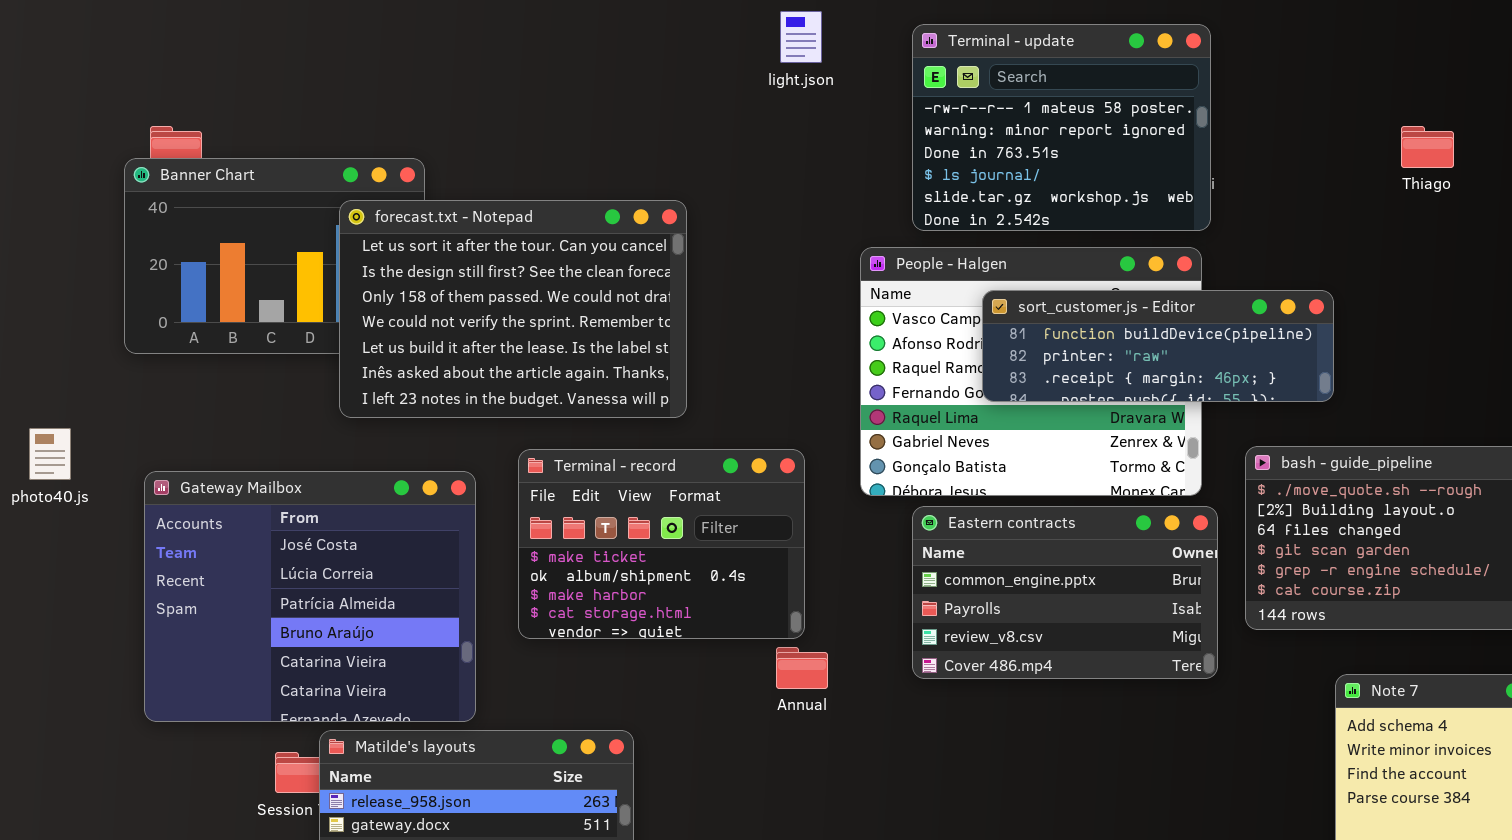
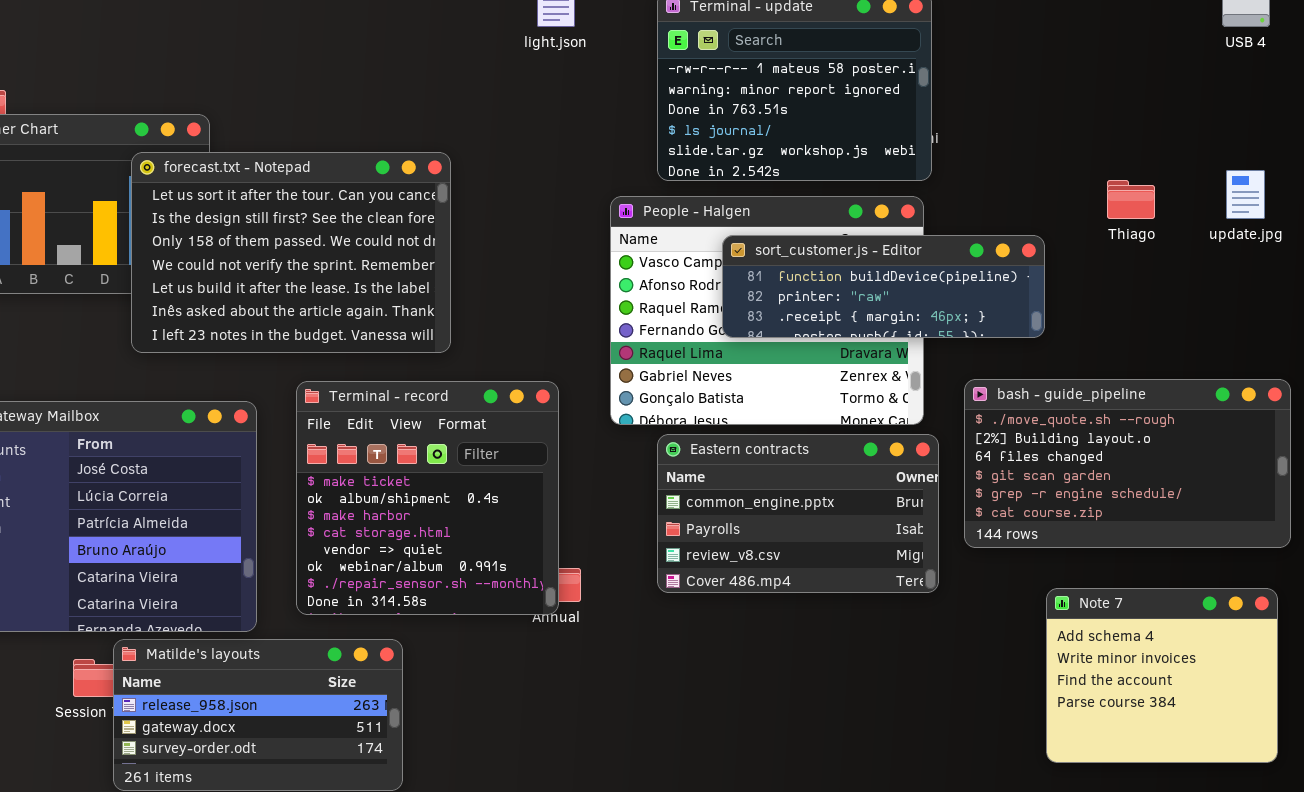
Thiago: [1401,126,1454,168] -> [1107,180,1155,219], moved
Terminal - record: [518,449,805,639] -> [296,381,559,615], resized

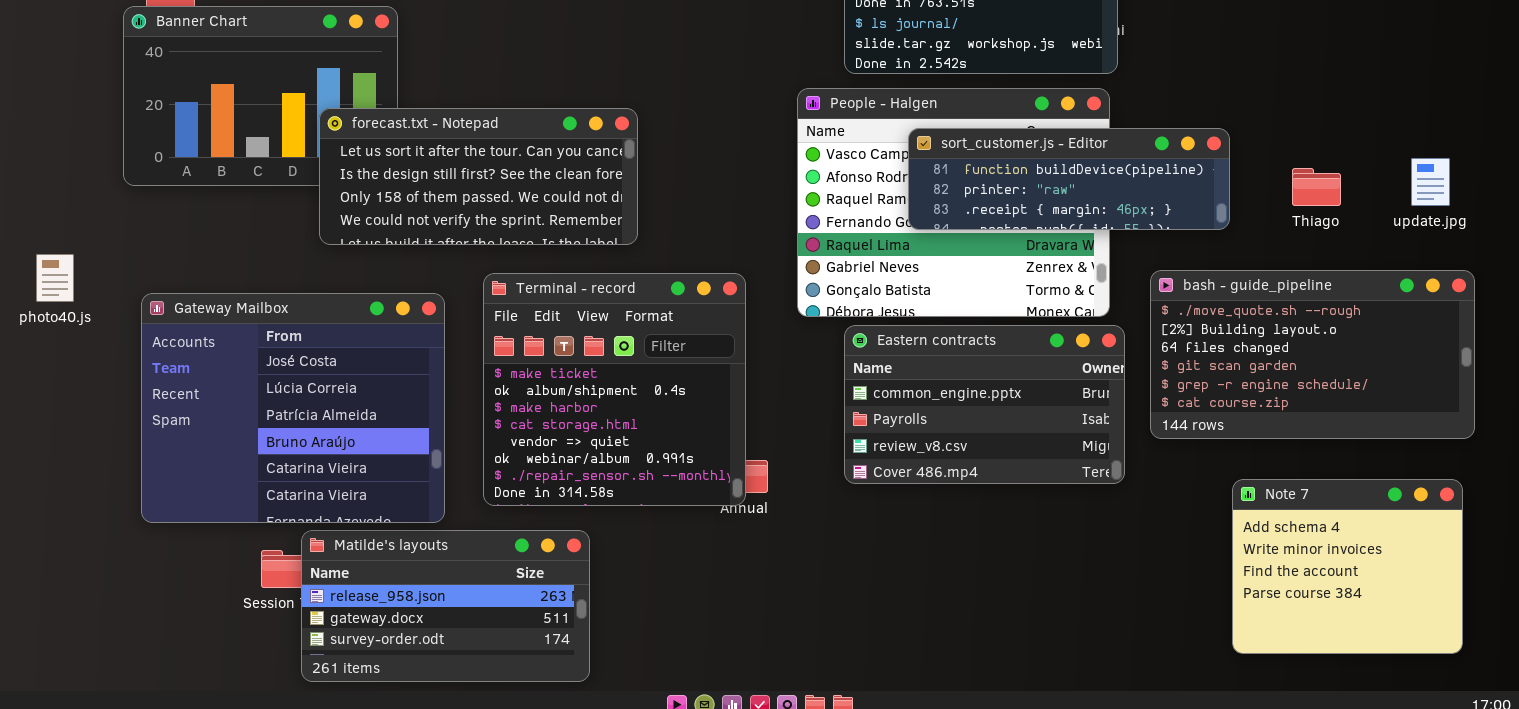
forecast.txt - Notepad: [131,152,451,353] -> [319,108,638,245], resized
update.jpg: [1226,170,1265,219] -> [1411,158,1450,206], moved
Thiago: [1107,180,1155,219] -> [1292,168,1341,206], moved

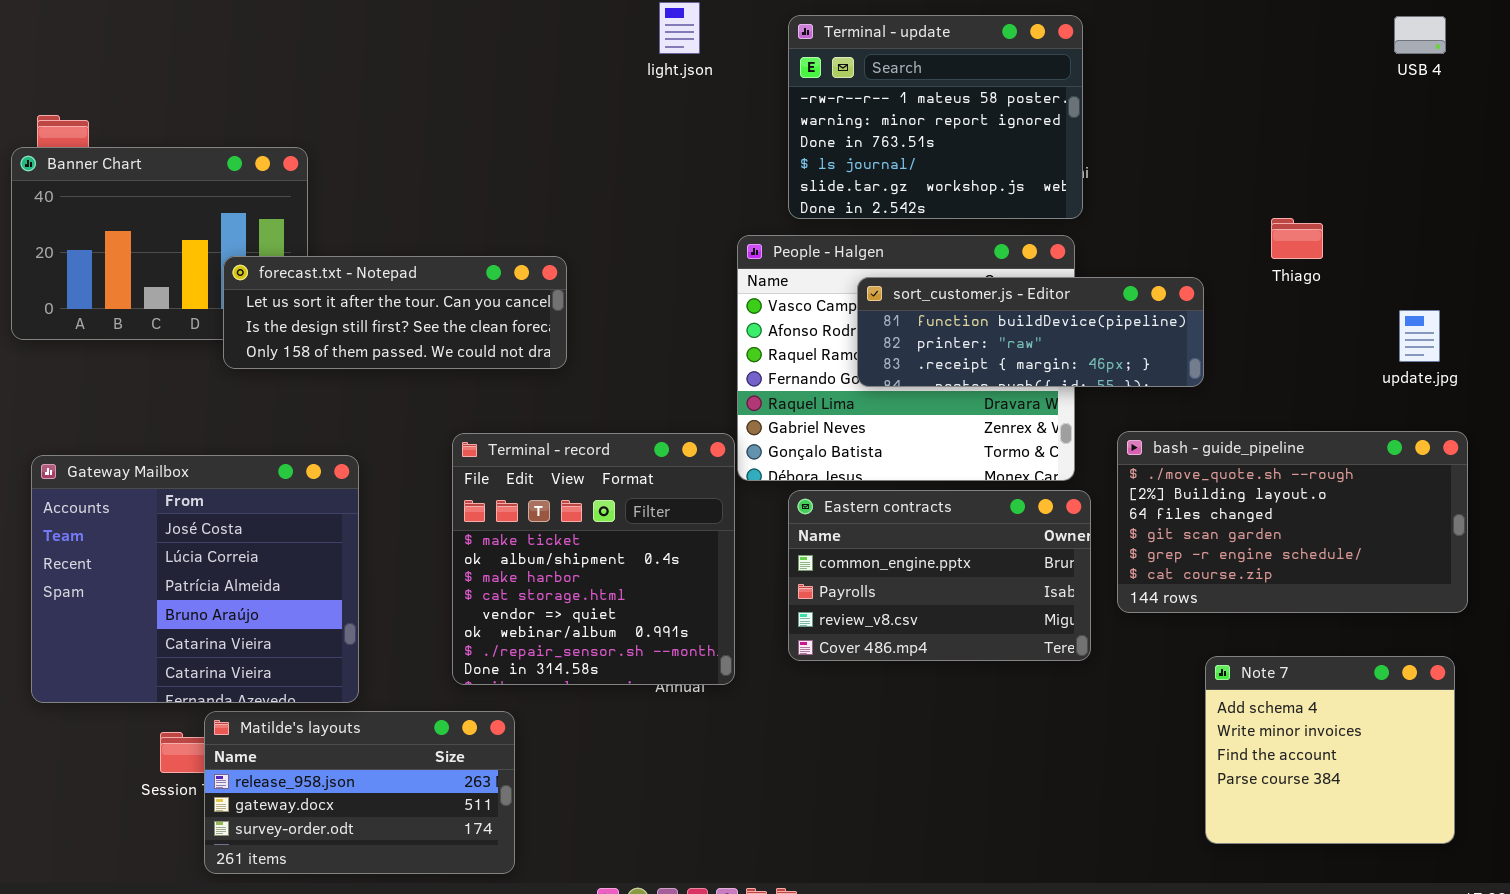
forecast.txt - Notepad: [319,108,638,245] -> [223,256,567,369], resized
Thiago: [1292,168,1341,206] -> [1271,218,1323,259], moved
Terminal - record: [483,273,746,506] -> [452,433,735,685], moved

